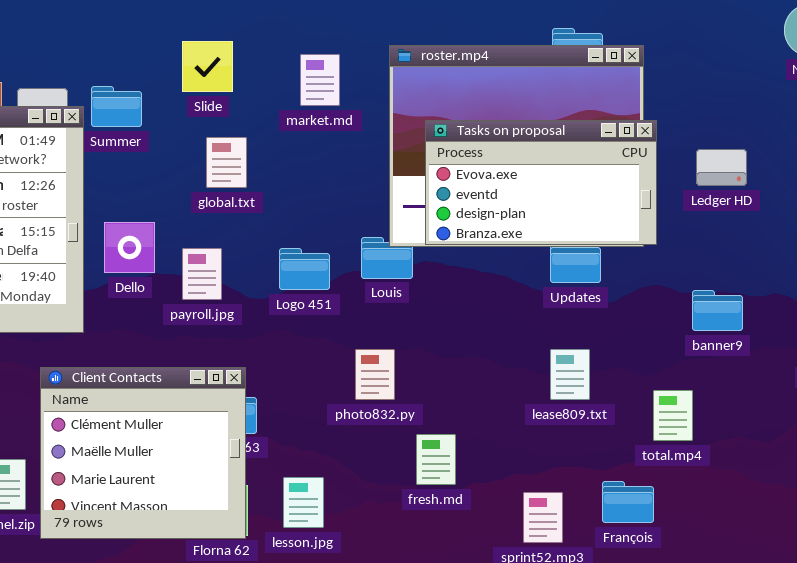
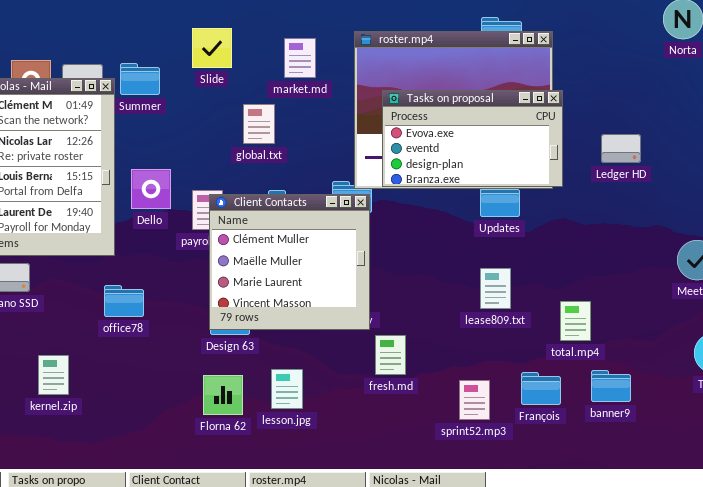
global.txt: [206,137,247,188] -> [243,104,275,144], moved
Ledger HD: [696,149,747,186] -> [601,134,641,163], moved
banner9: [692,290,743,331] -> [591,370,631,402], moved
Client Contacts: [40,367,246,539] -> [209,194,370,330], moved

